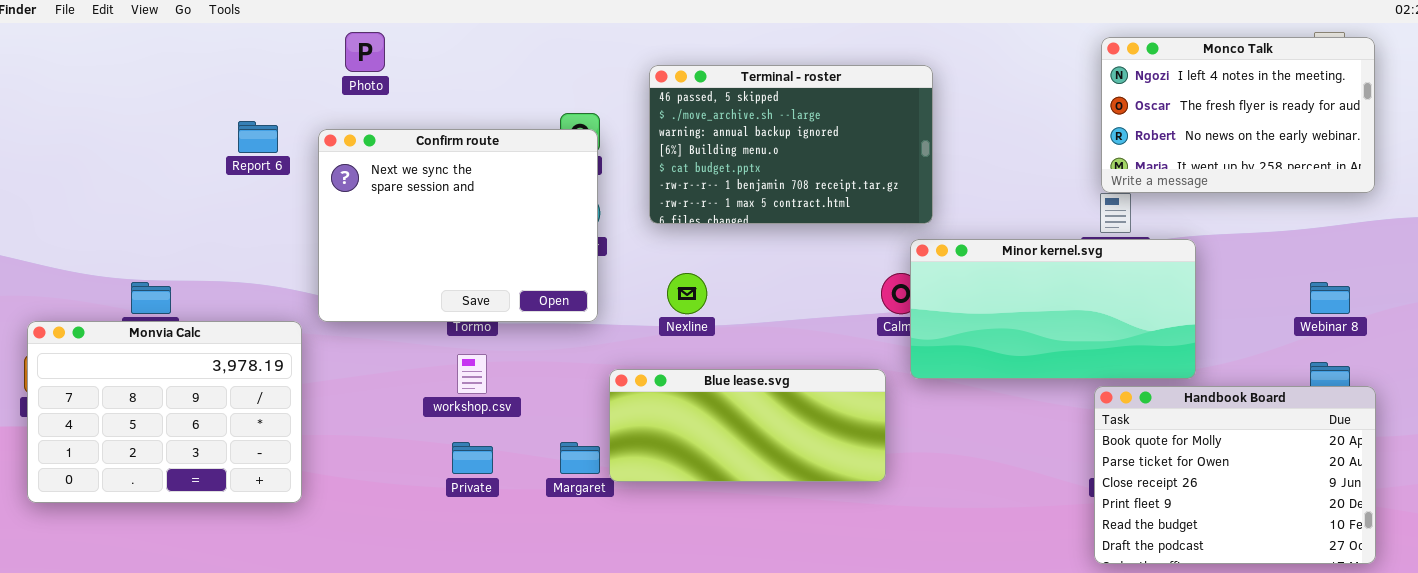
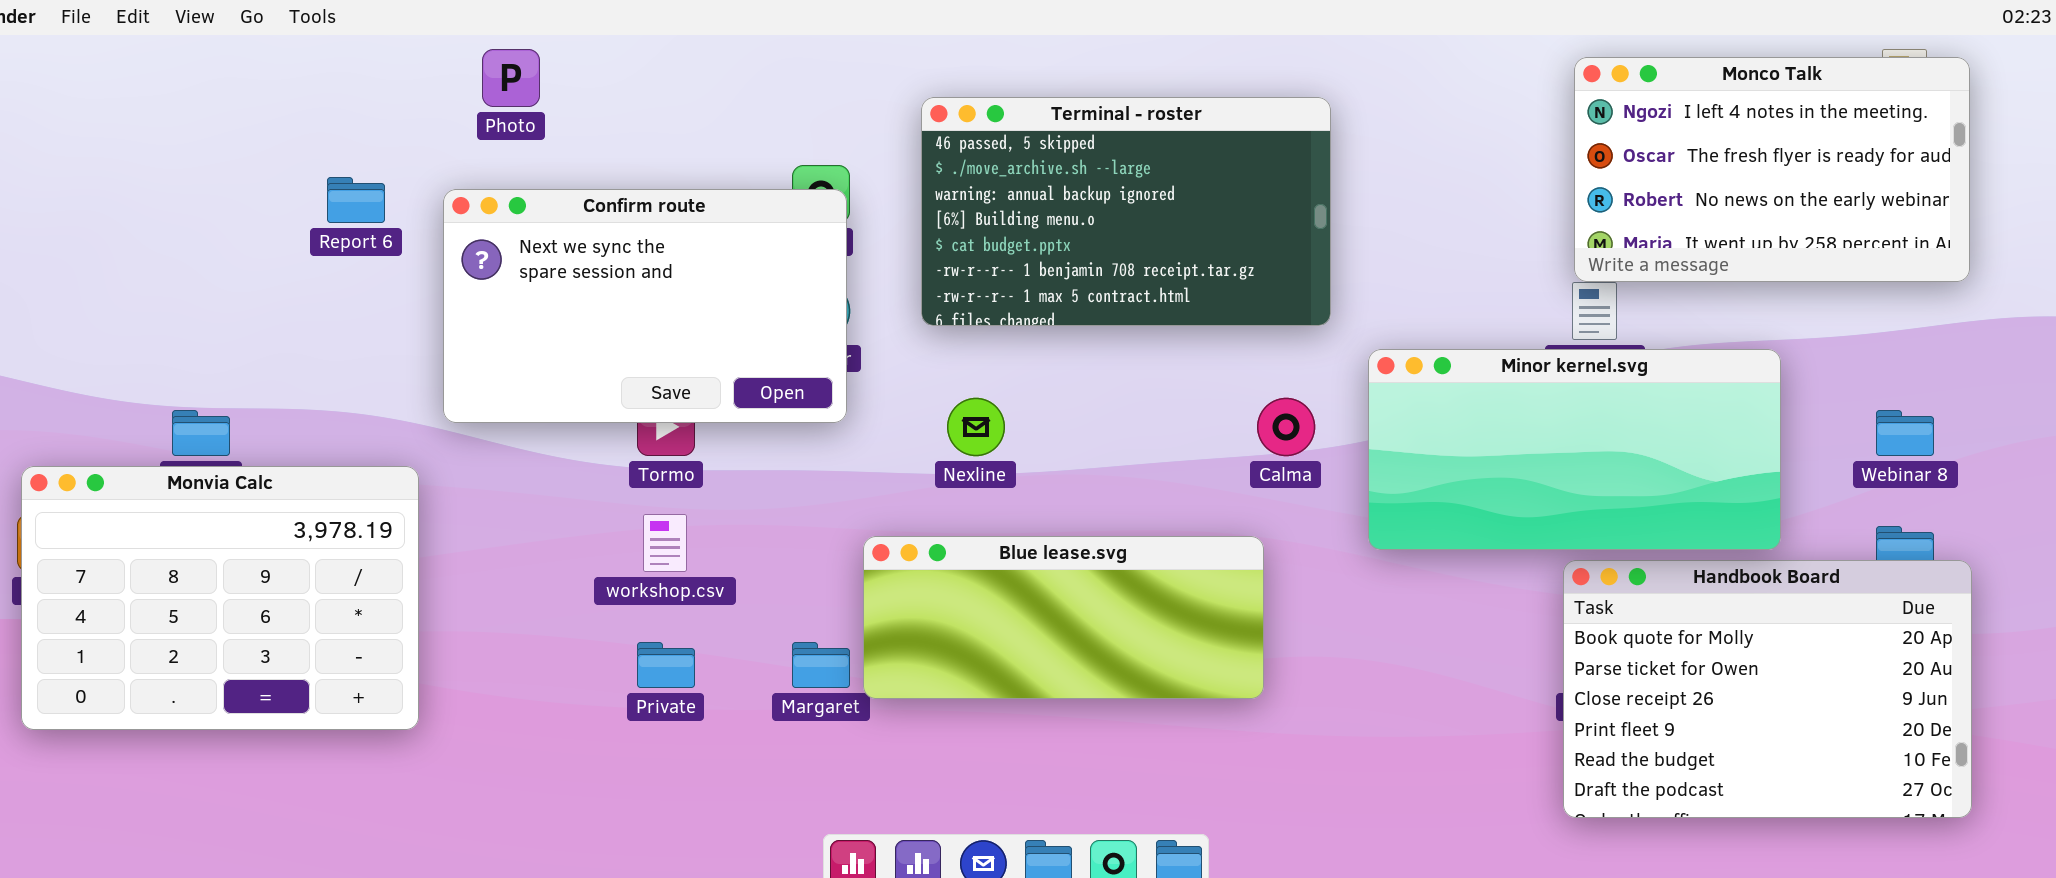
Confirm route: [318,129,598,322] -> [443,189,847,423], resized
Minor kernel.svg: [910,239,1196,379] -> [1368,349,1781,550], moved

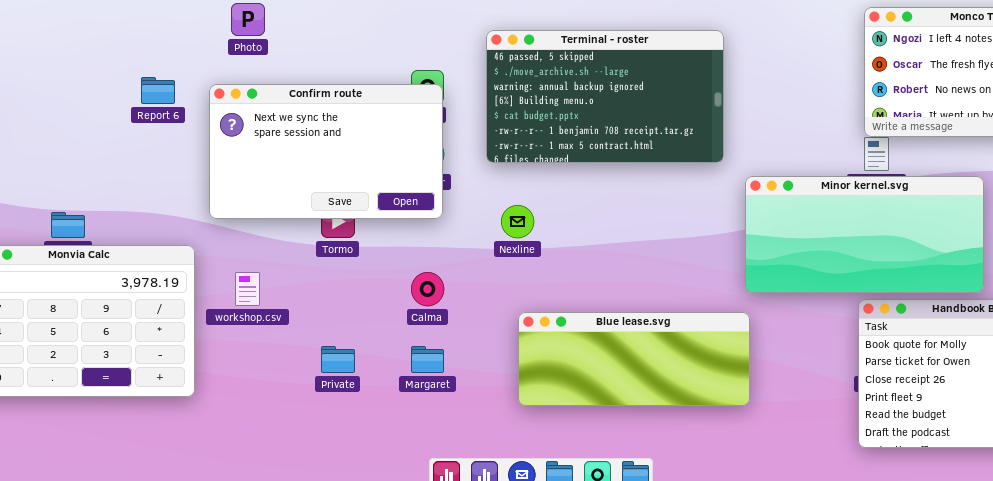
Calma: [1257,398,1315,456] -> [411,272,444,306], moved
workshop.csv: [643,514,687,572] -> [235,272,260,306], moved
Blue lease.svg: [863,536,1264,699] -> [518,312,750,406], moved

